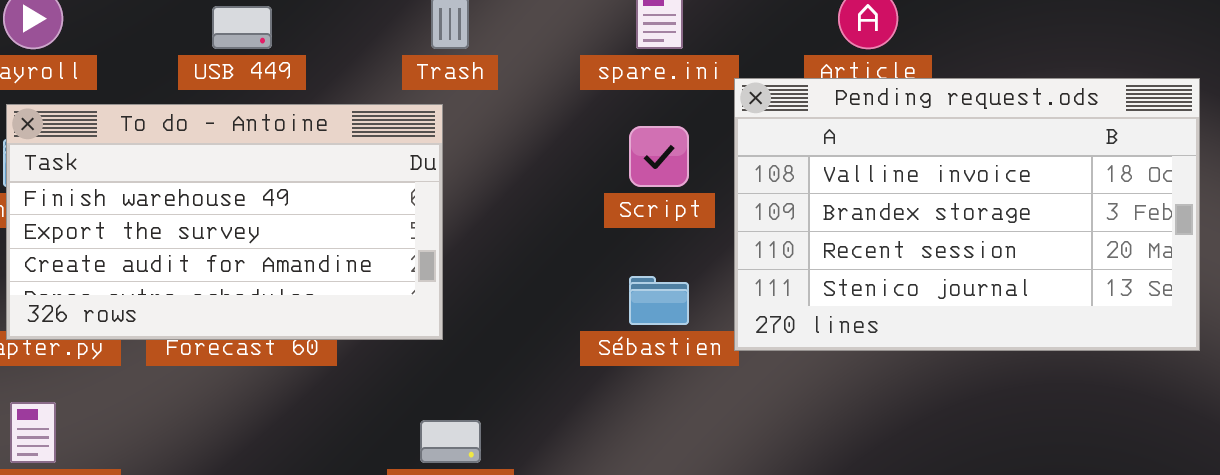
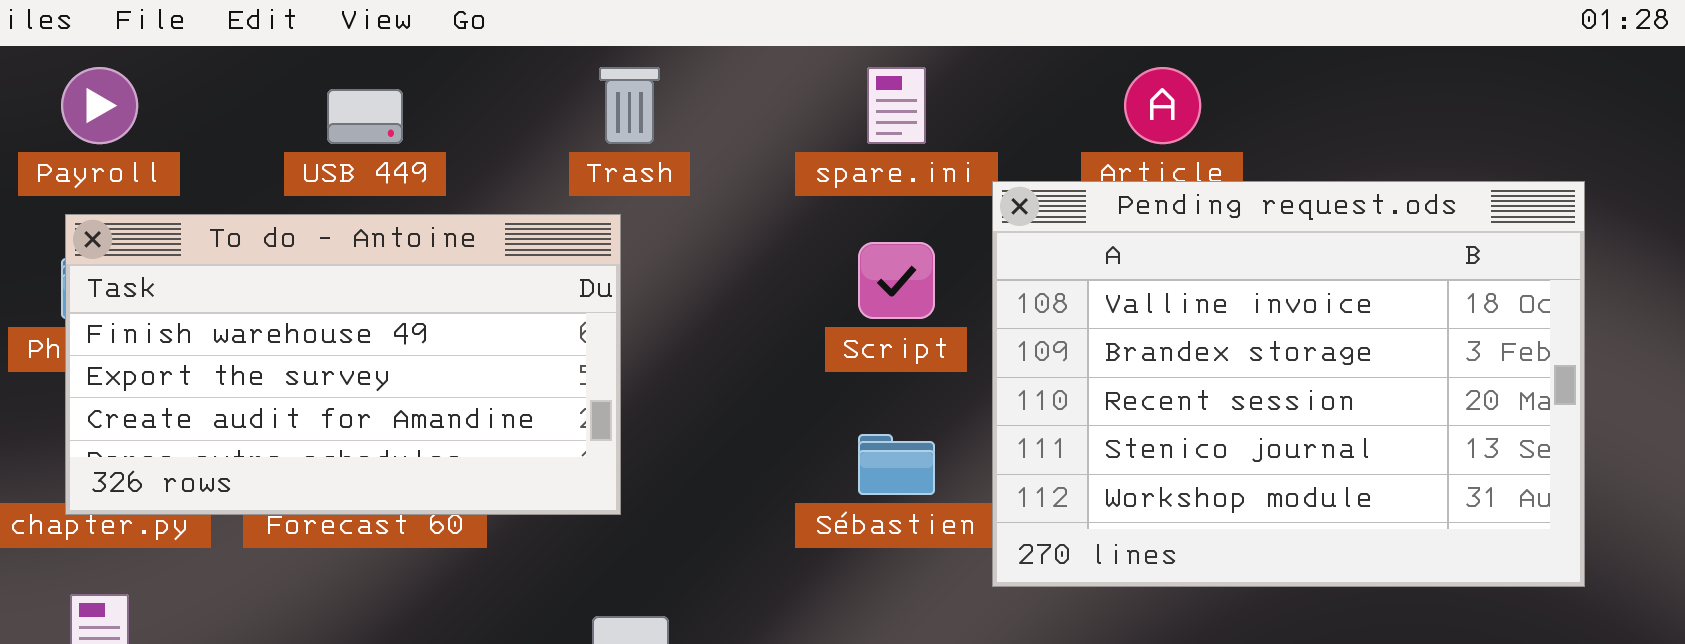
Pending request.ods: [734,78,1200,351] -> [992,181,1585,587], resized

